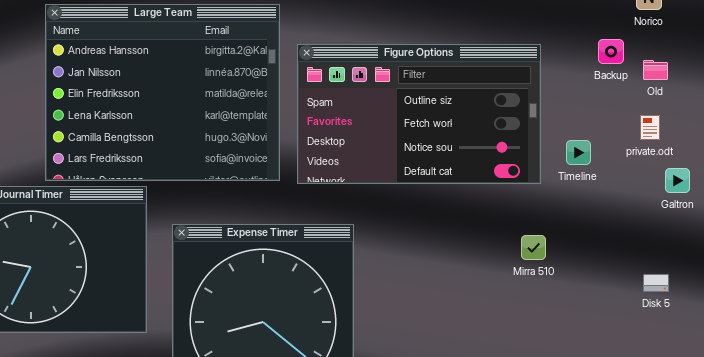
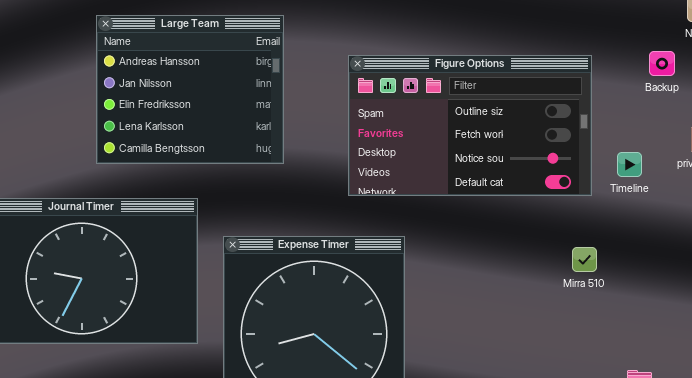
Large Team: [45,4,280,181] -> [96,15,284,164], resized

